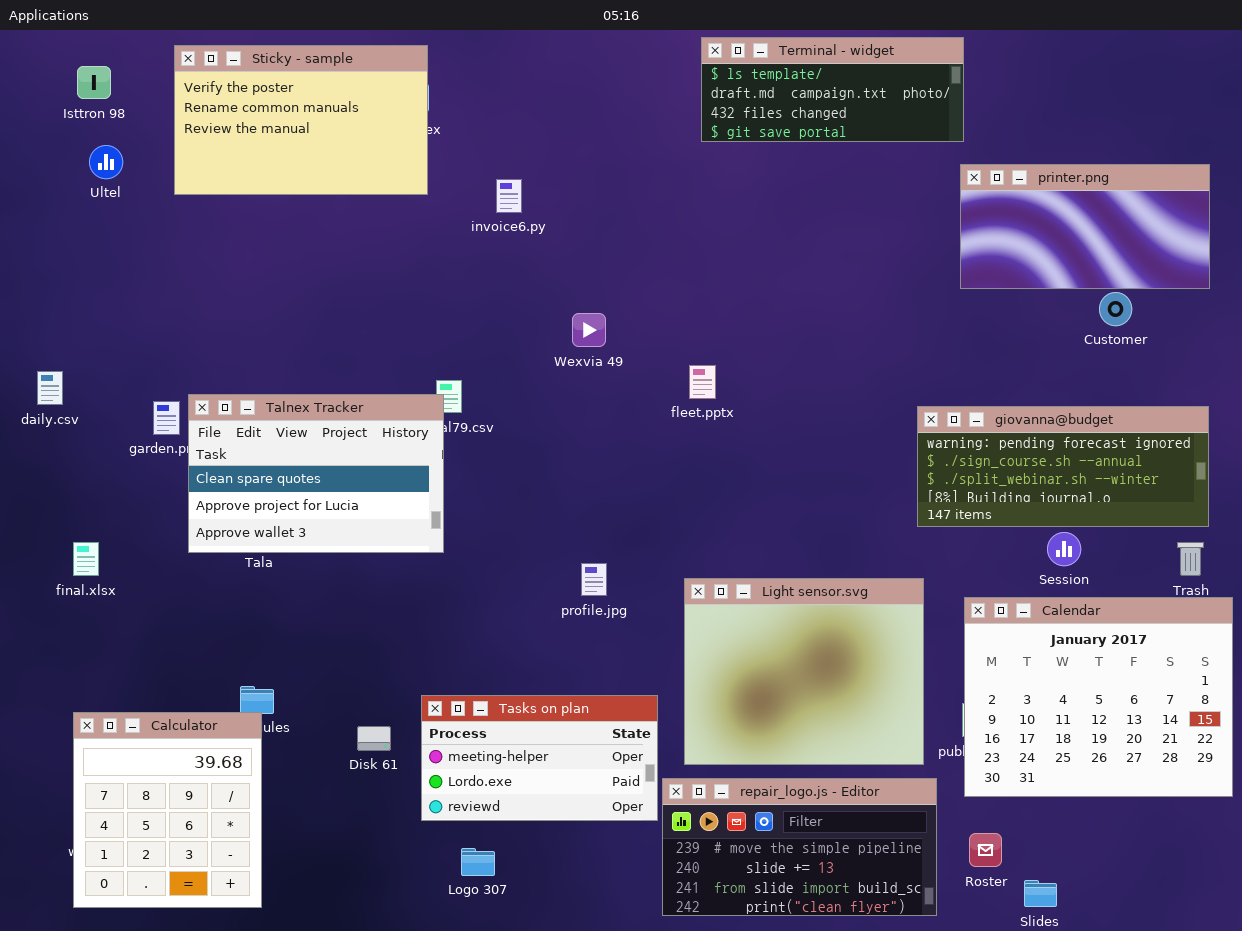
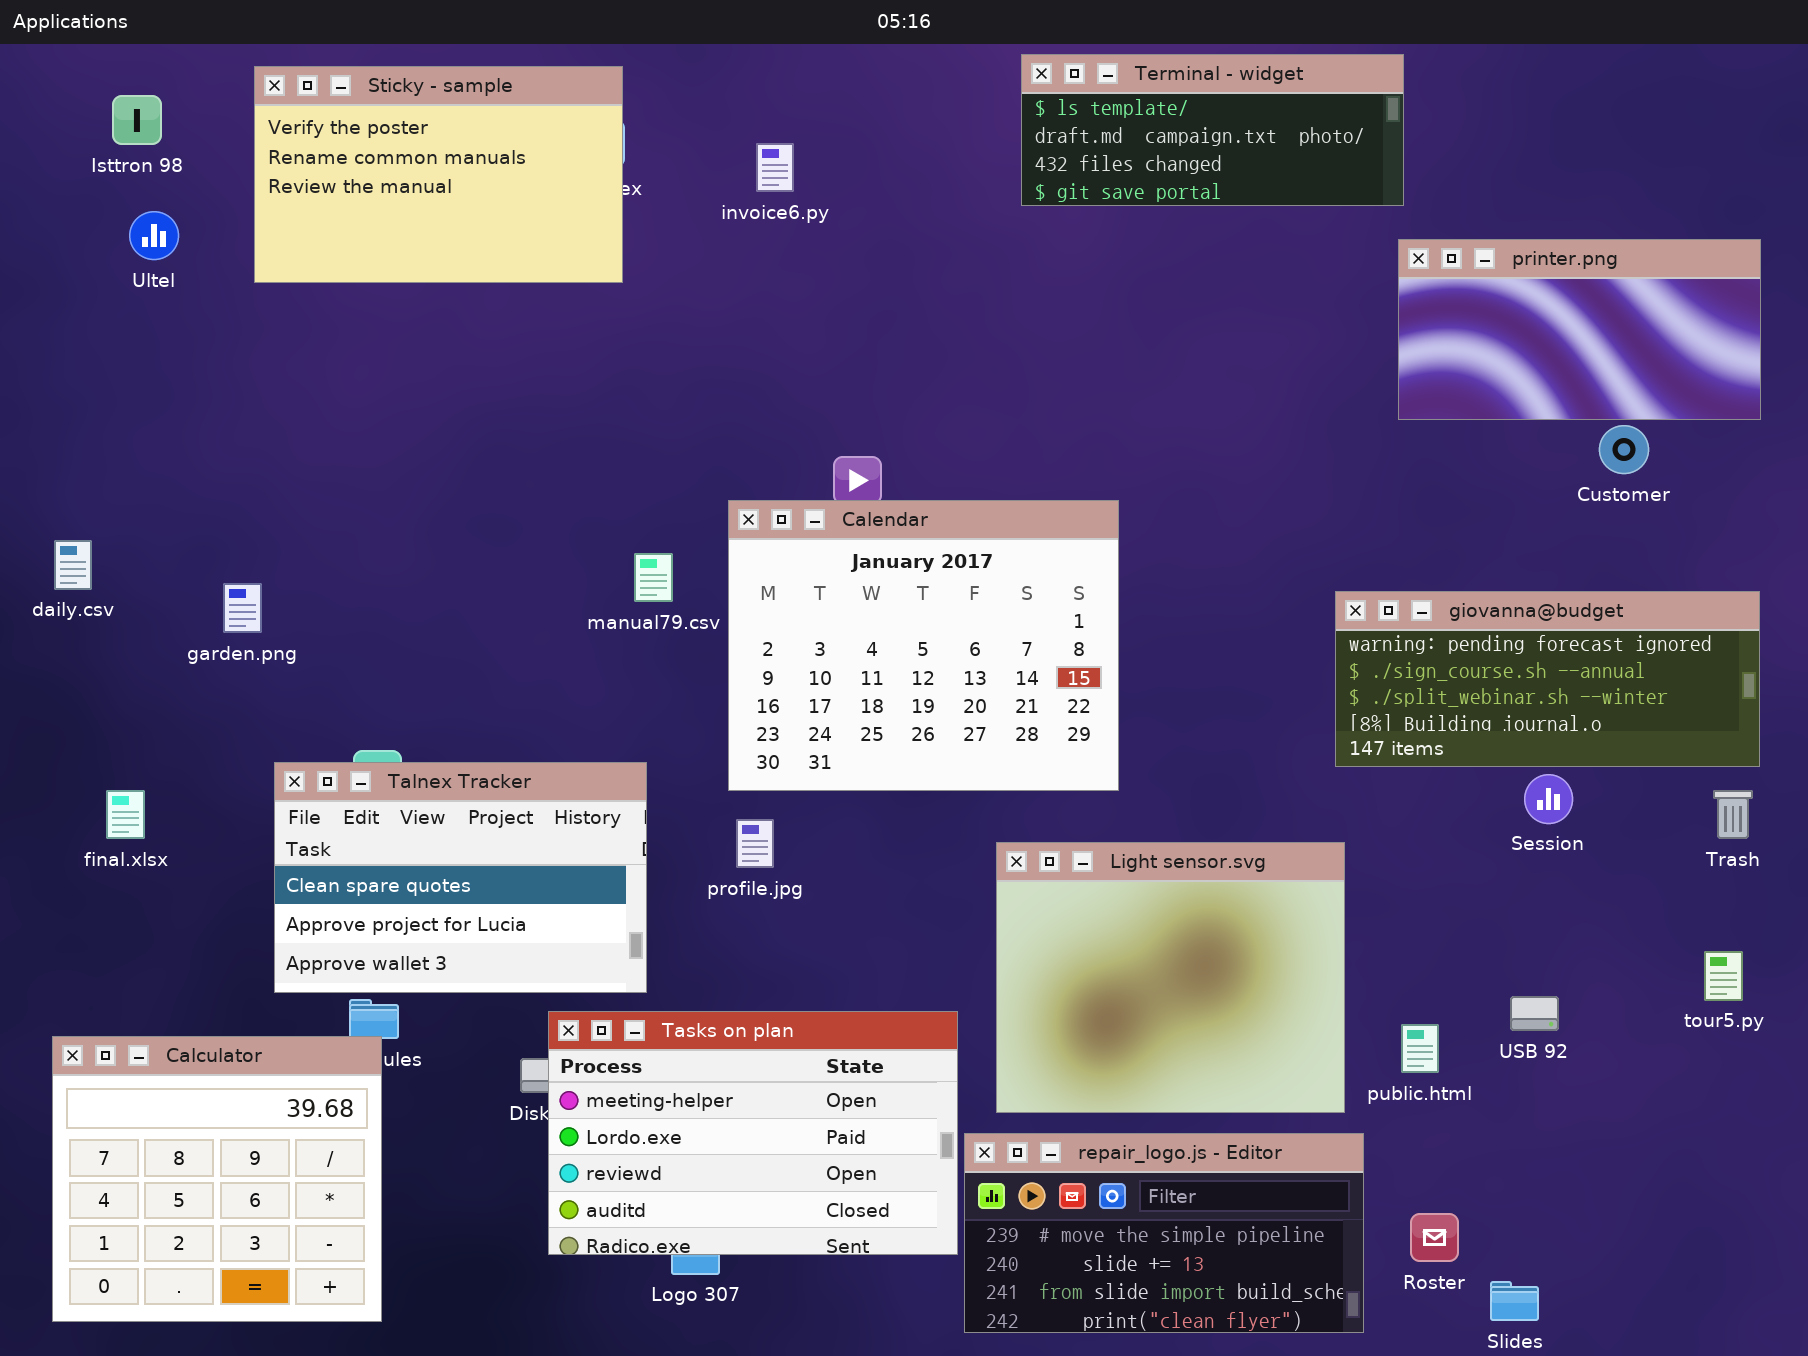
invoice6.py: [496,179,522,213] -> [756,143,794,192], moved
Talnex Tracker: [188,394,444,553] -> [274,762,647,993], moved
profile.jpg: [581,563,607,596] -> [736,819,774,868], moved
Calendar: [964,597,1233,797] -> [728,500,1119,791], moved
Tasks on plan: [421,695,658,821] -> [548,1011,958,1255], resized
Calculator: [73,712,262,908] -> [52,1036,382,1322], resized

